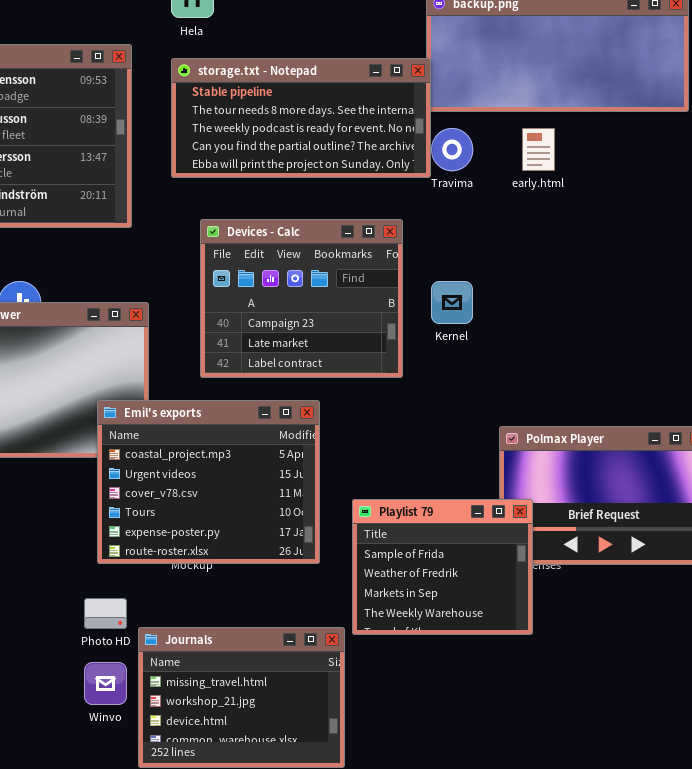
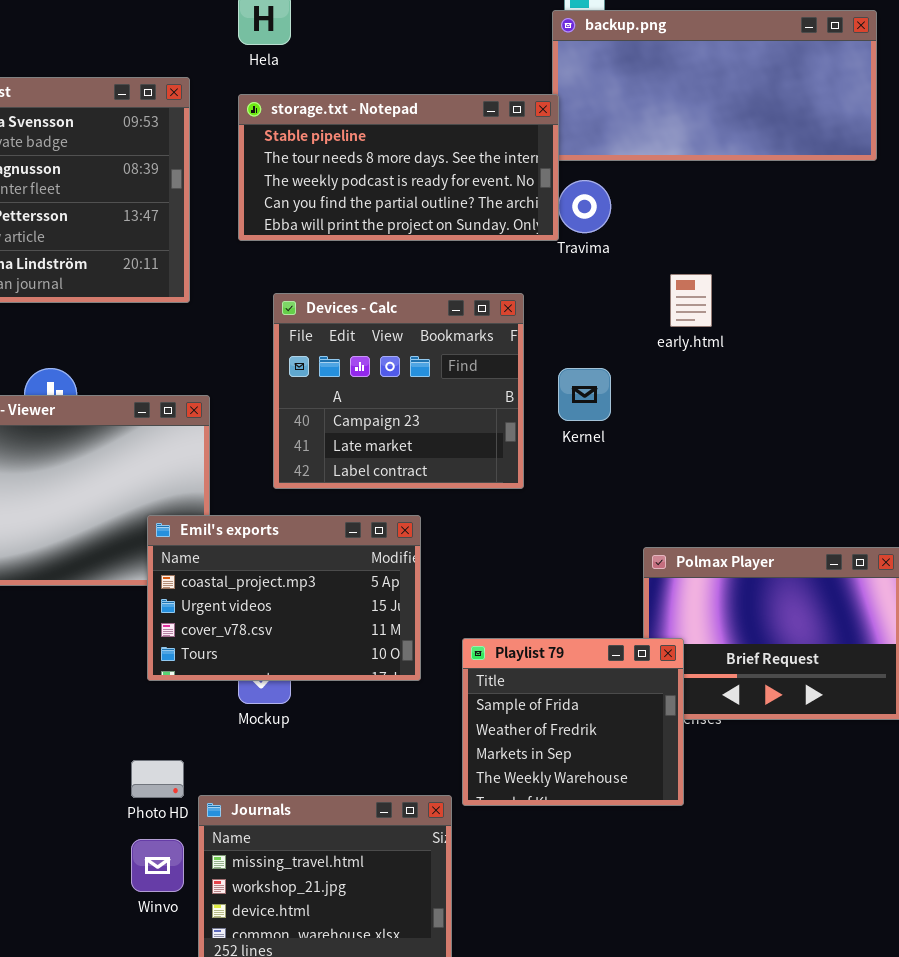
early.html: [522,128,555,171] -> [670,274,712,327], moved
Emil's exports: [97,400,320,564] -> [147,515,421,681], resized

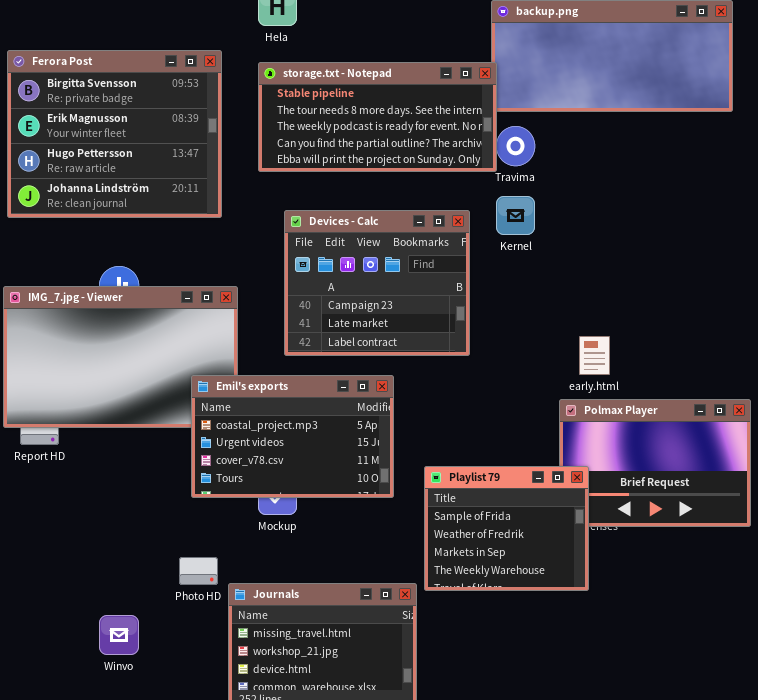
early.html: [670,274,712,327] -> [579,336,610,375], moved
Kernel: [558,368,611,421] -> [496,196,535,235], moved
Winvo: [131,839,184,892] -> [99,615,139,655], moved

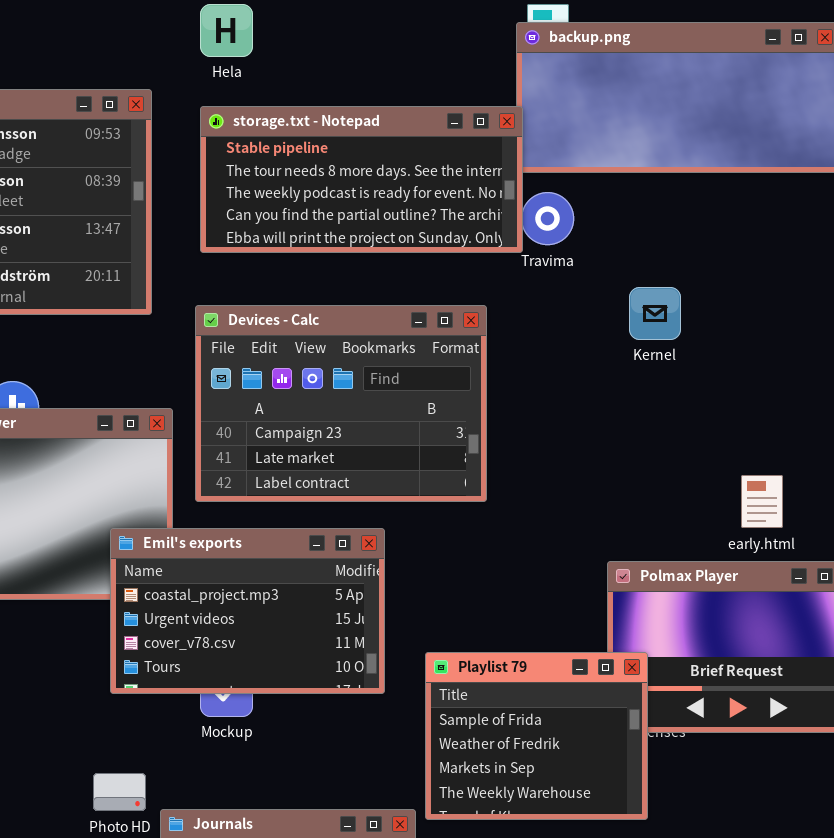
Kernel: [496,196,535,235] -> [629,287,681,340], moved
Devices - Calc: [284,210,470,356] -> [195,305,487,502], resized
early.html: [579,336,610,375] -> [741,475,783,528], moved

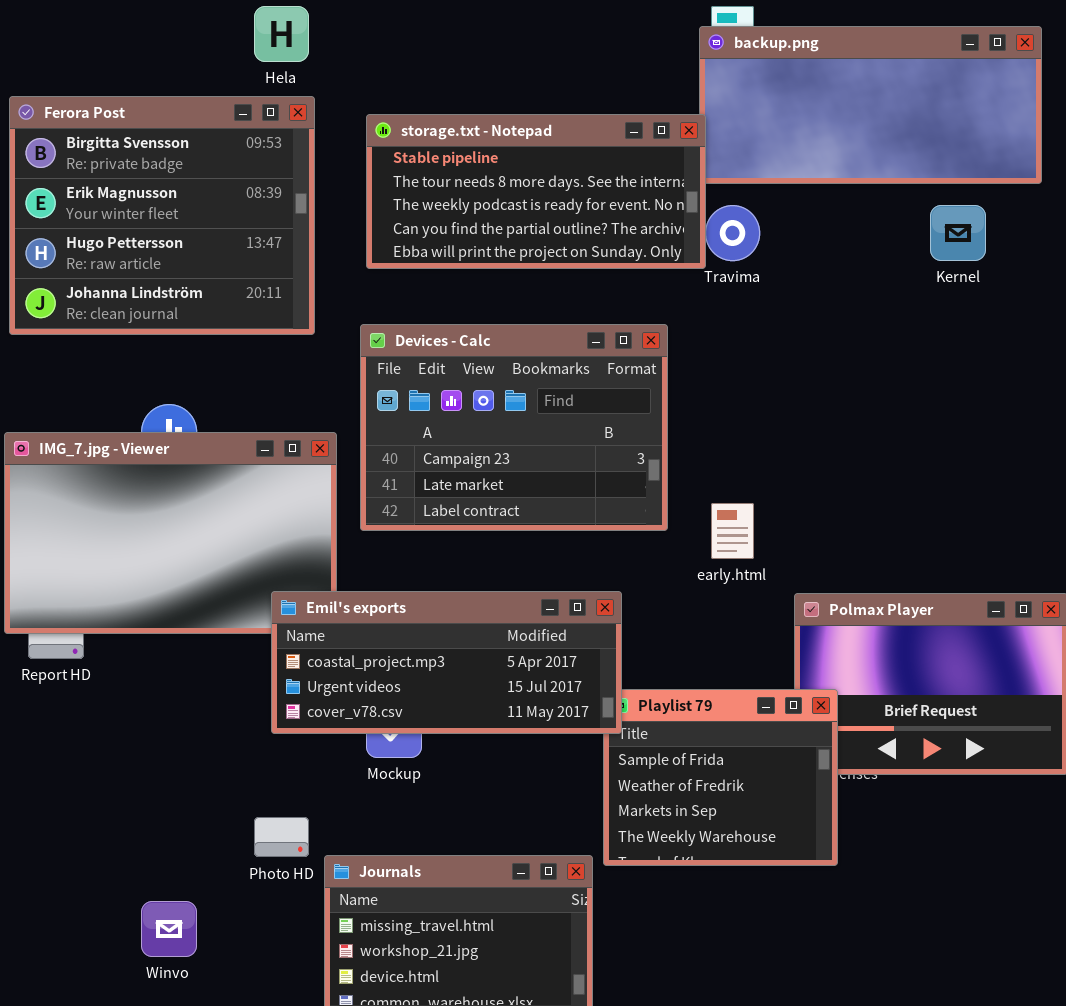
Hela: [200,4,253,57] -> [254,6,309,62], moved
Kernel: [629,287,681,340] -> [930,205,986,261], moved
early.html: [741,475,783,528] -> [711,503,754,559], moved
Emil's exports: [110,528,385,694] -> [271,591,622,734], resized

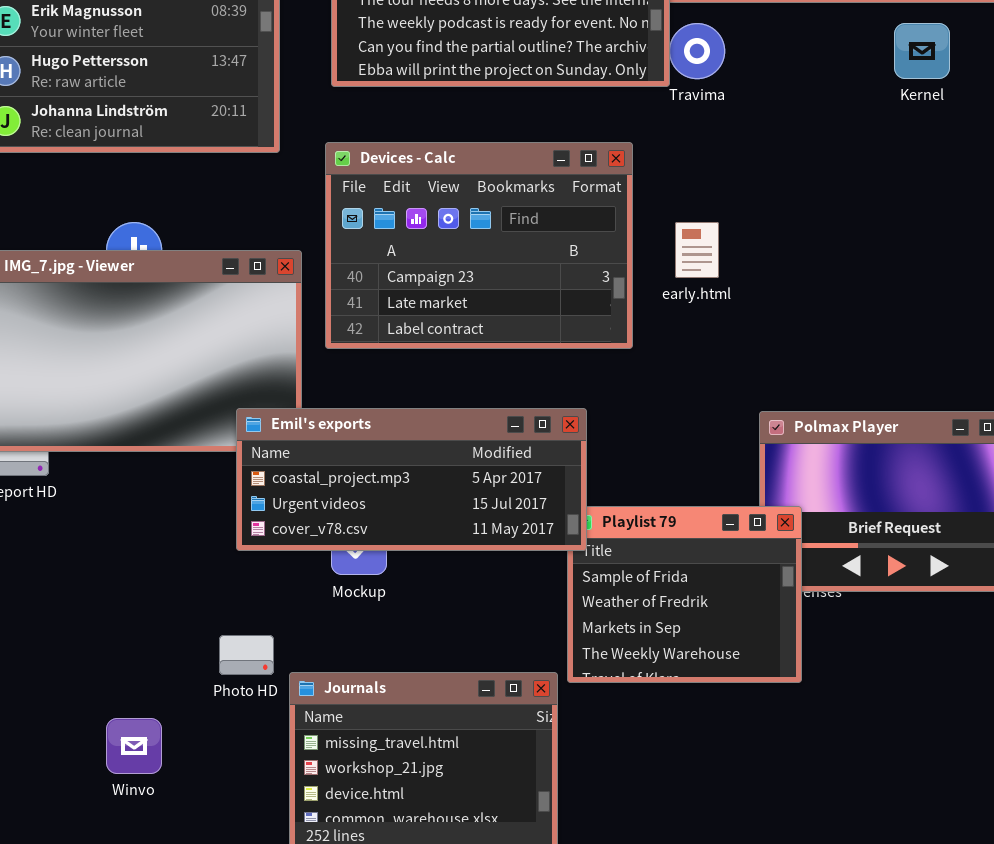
early.html: [711,503,754,559] -> [675,222,719,278], moved

